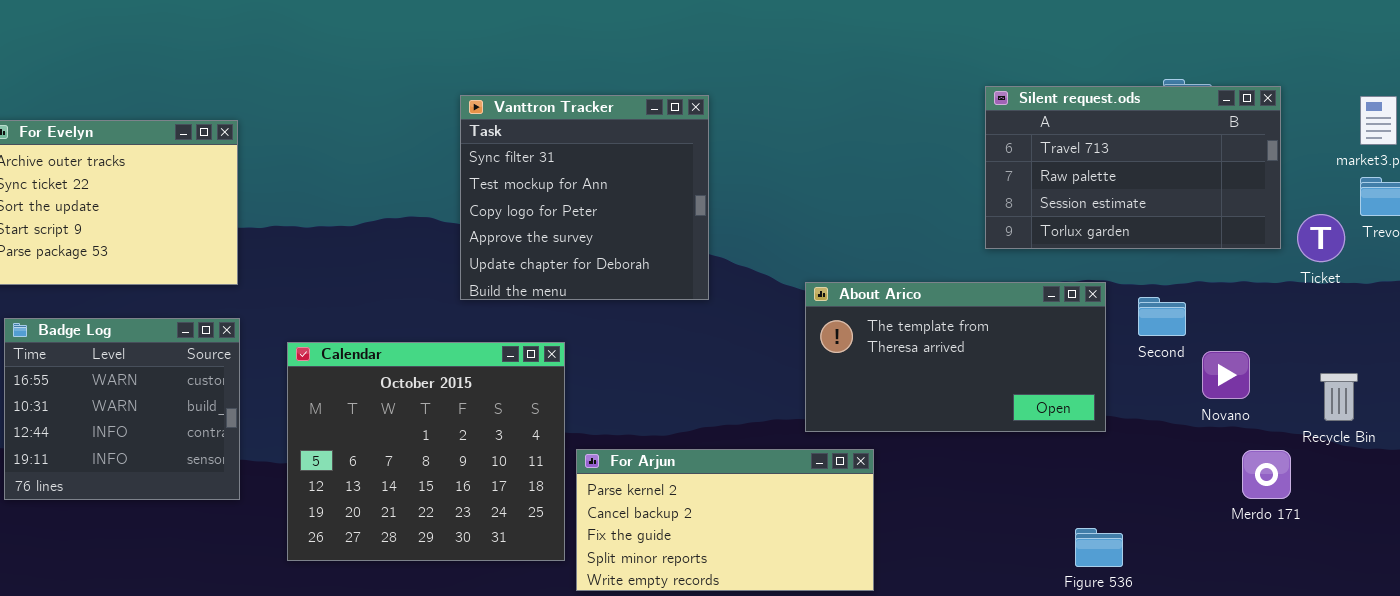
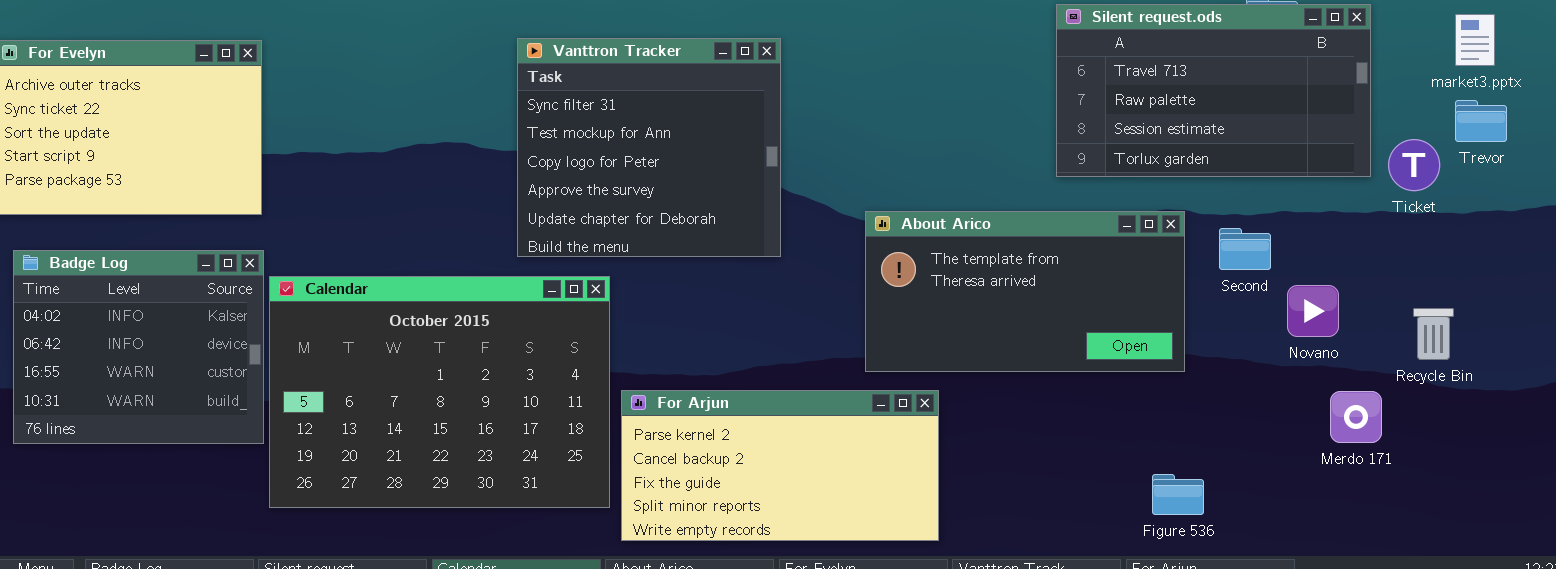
Vanttron Tracker: [460,95,709,300] -> [517,38,781,257], moved
Badge Log: [4,318,240,500] -> [13,250,264,444], scrolled up 2 rows
Calendar: [287,342,565,561] -> [269,276,610,508], resized

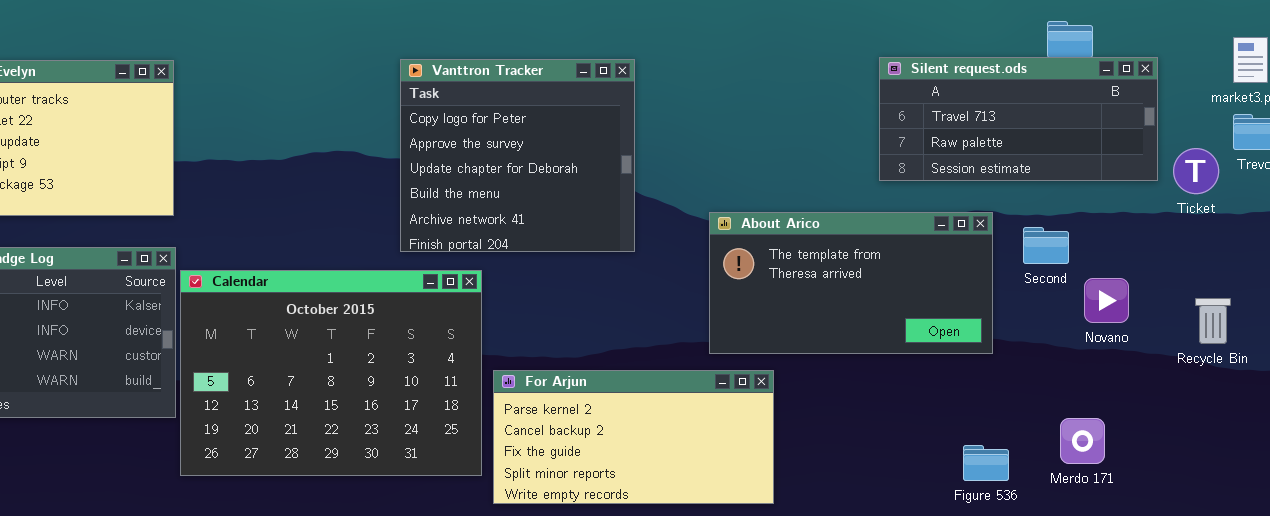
Silent request.ods: [1056,4,1371,177] -> [879,57,1158,181], resized
Vanttron Tracker: [517,38,781,257] -> [400,59,635,252], scrolled down 2 rows
Merdo 171: [1330,391,1382,443] -> [1060,418,1105,464], moved

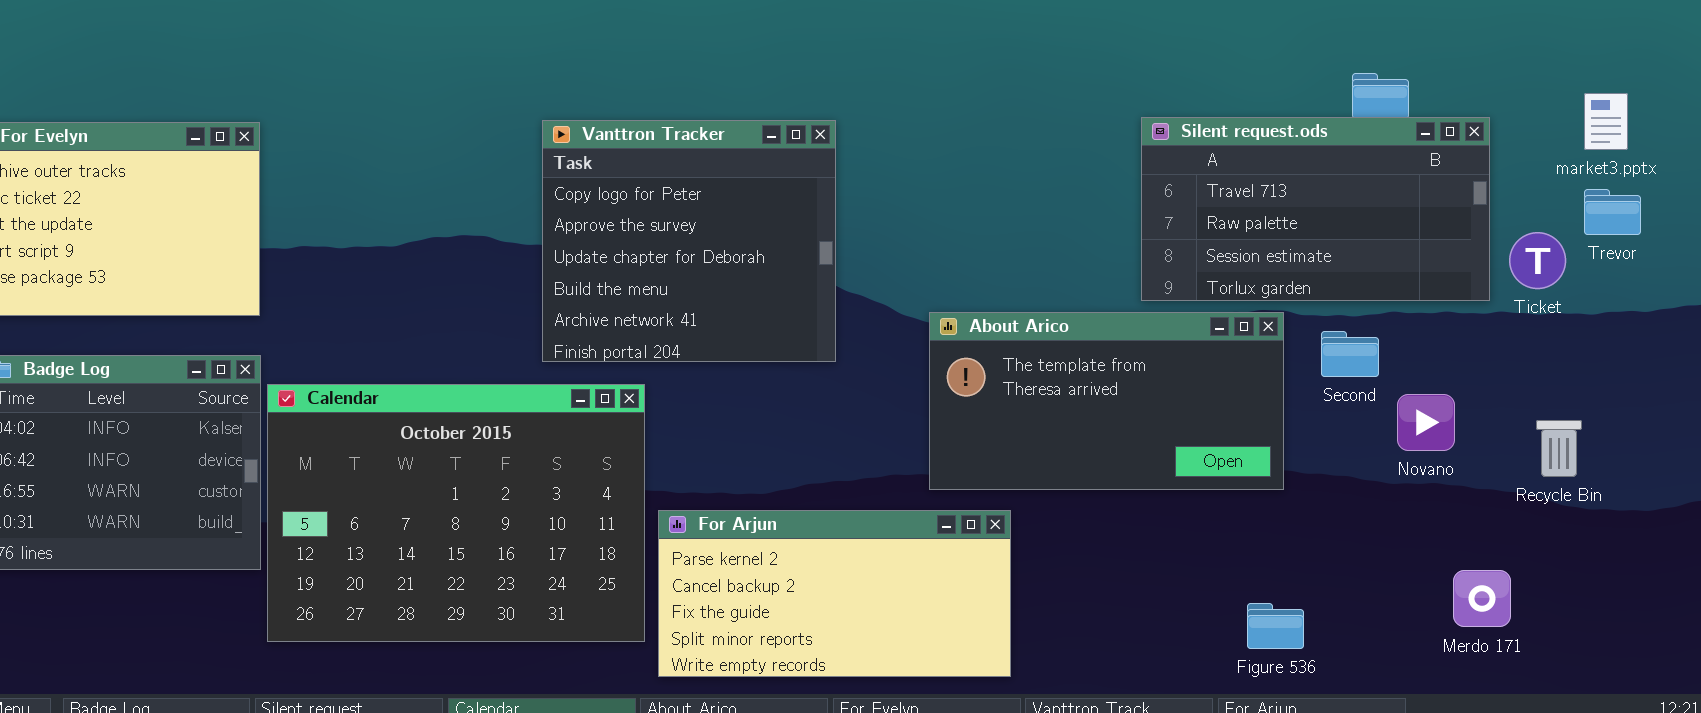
Silent request.ods: [879,57,1158,181] -> [1141,117,1490,301], resized
Merdo 171: [1060,418,1105,464] -> [1453,570,1511,627], moved

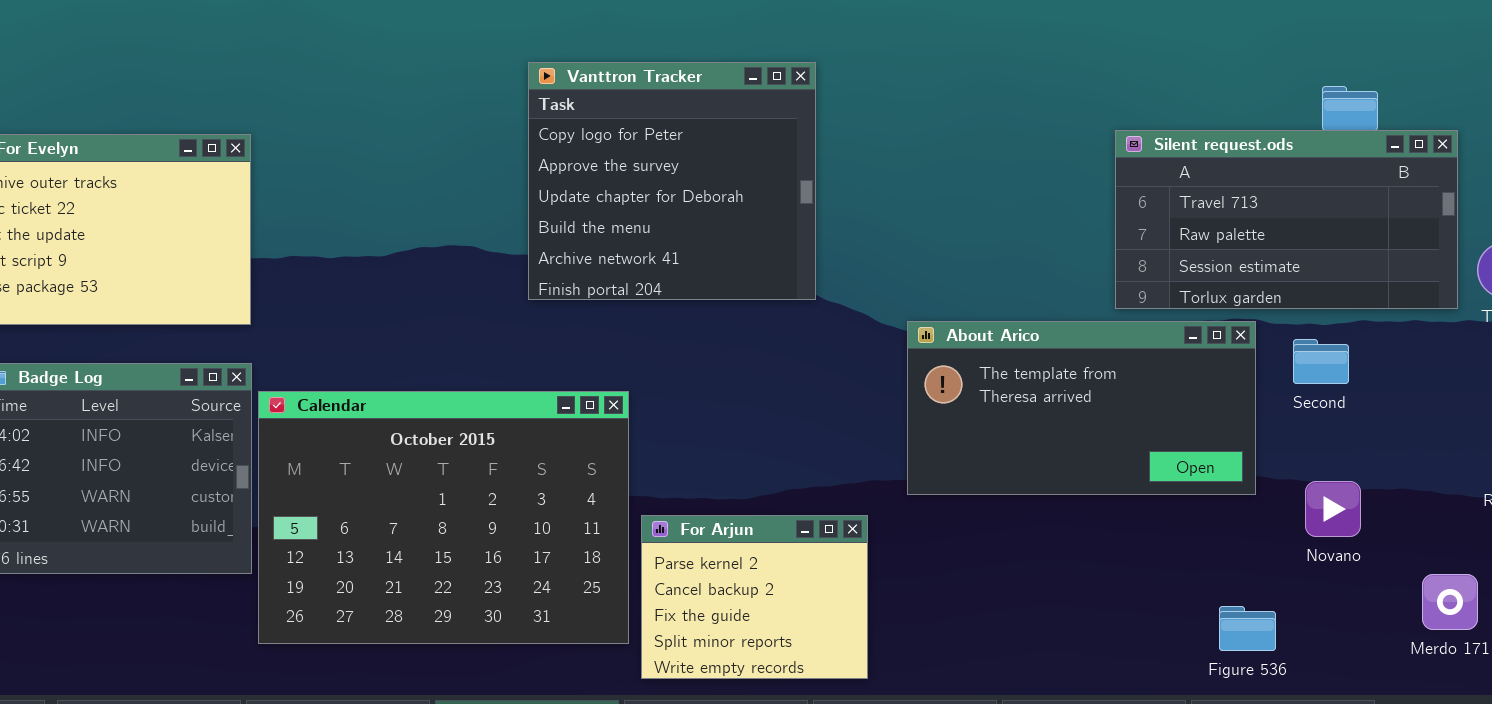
Vanttron Tracker: [542,120,836,362] -> [528,62,816,300], moved
Novano: [1397,394,1455,451] -> [1305,481,1361,537], moved
For Arjun: [658,510,1011,677] -> [641,515,868,679], resized

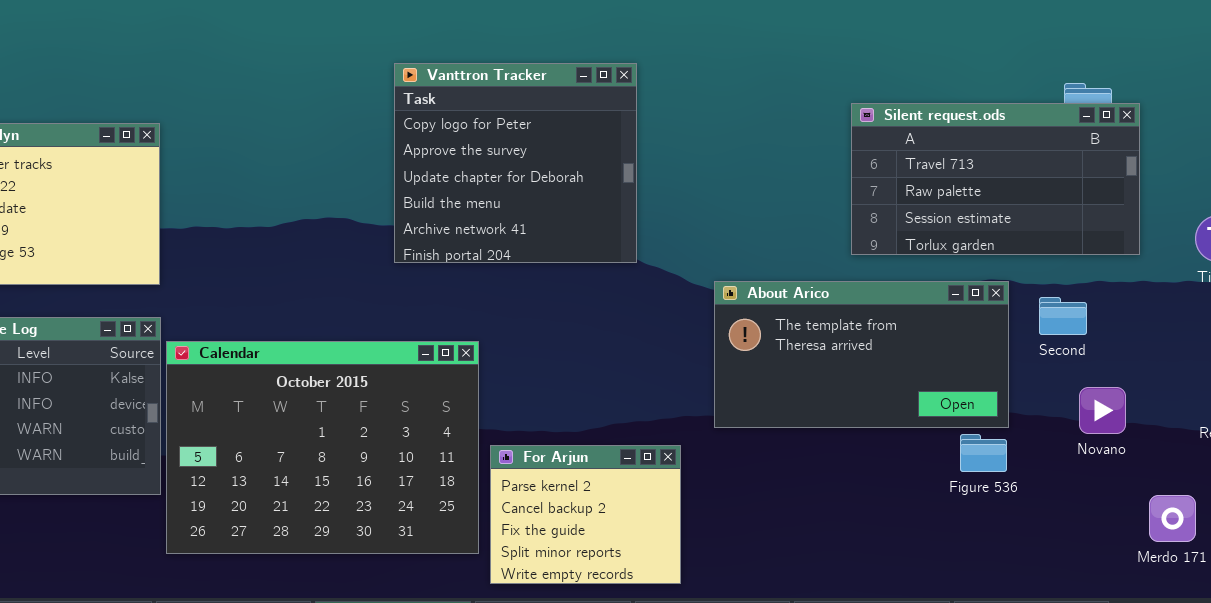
Silent request.ods: [1115,130,1458,309] -> [851,103,1140,255], moved
Novano: [1305,481,1361,537] -> [1079,387,1126,434], moved
Figure 536: [1219,606,1276,651] -> [960,434,1007,472], moved

